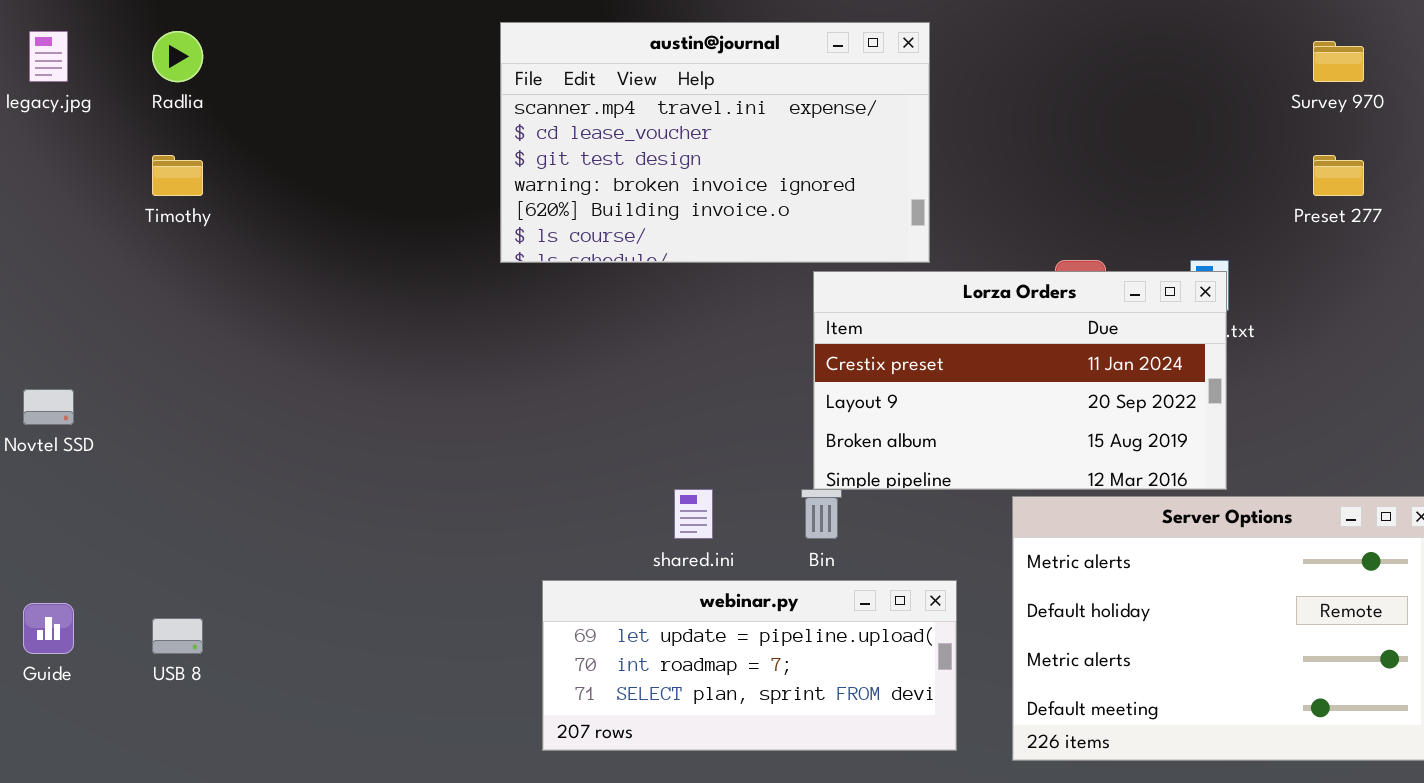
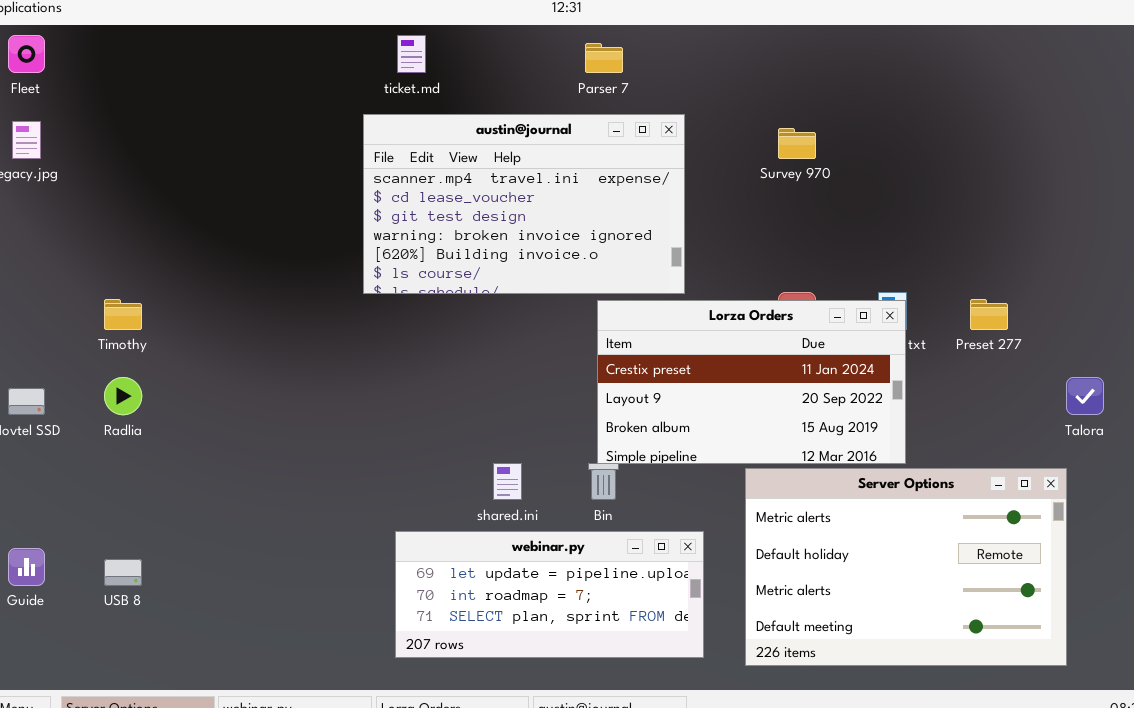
Radlia: [152,31,203,82] -> [104,377,142,415], moved
Survey 970: [1313,41,1364,82] -> [778,128,816,159], moved
Timothy: [152,155,203,196] -> [104,299,142,330], moved
Preset 277: [1313,155,1364,196] -> [970,299,1008,330], moved

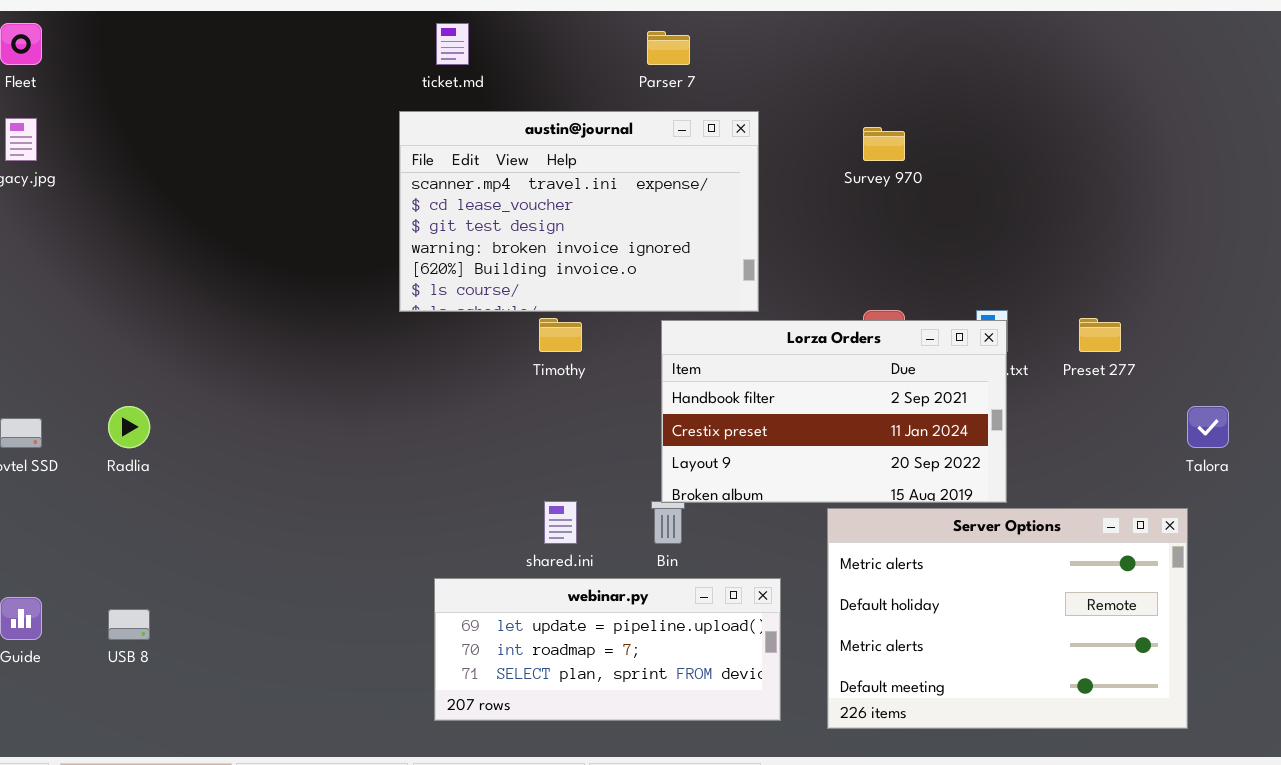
Timothy: [104,299,142,330] -> [539,318,582,352], moved
Lorza Orders: [597,300,906,464] -> [661,320,1007,503], scrolled up 1 row

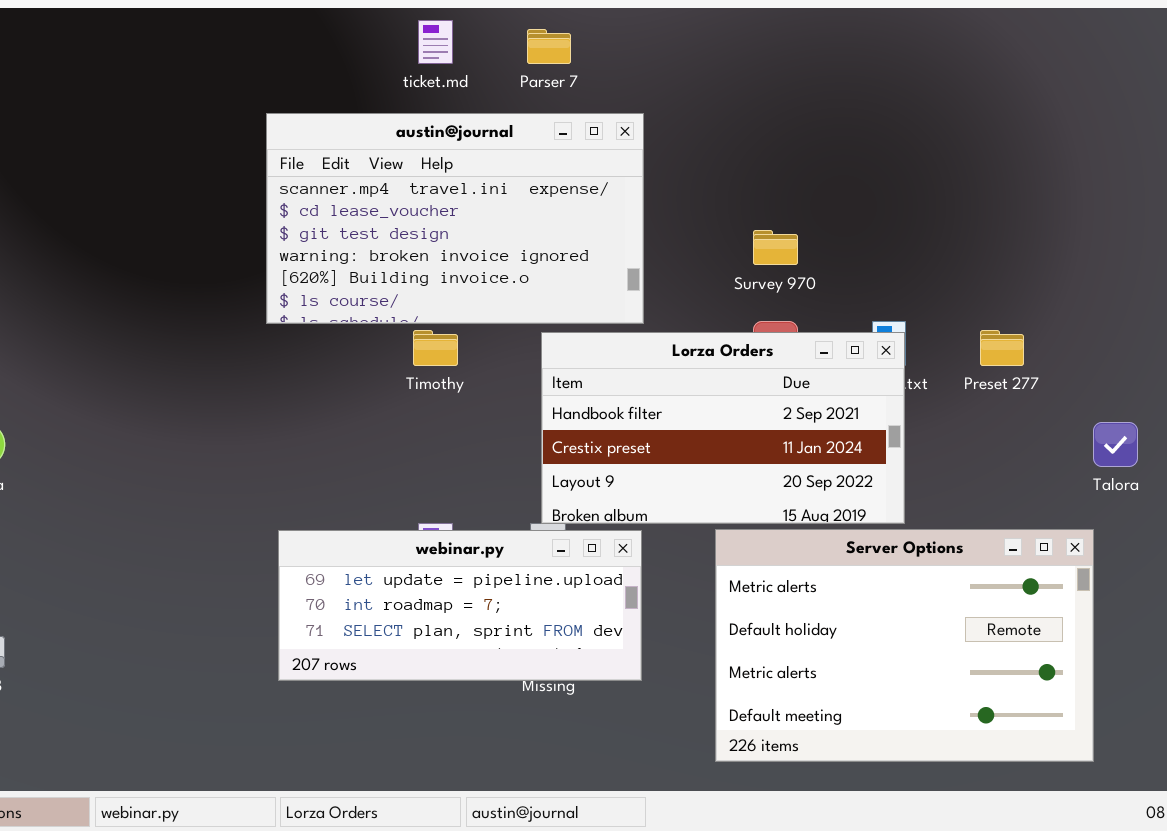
ticket.md: [436,23,469,65] -> [418,20,453,64], moved
Survey 970: [863,127,905,161] -> [753,230,798,265], moved
webinar.py: [434,578,781,721] -> [278,530,642,681], moved

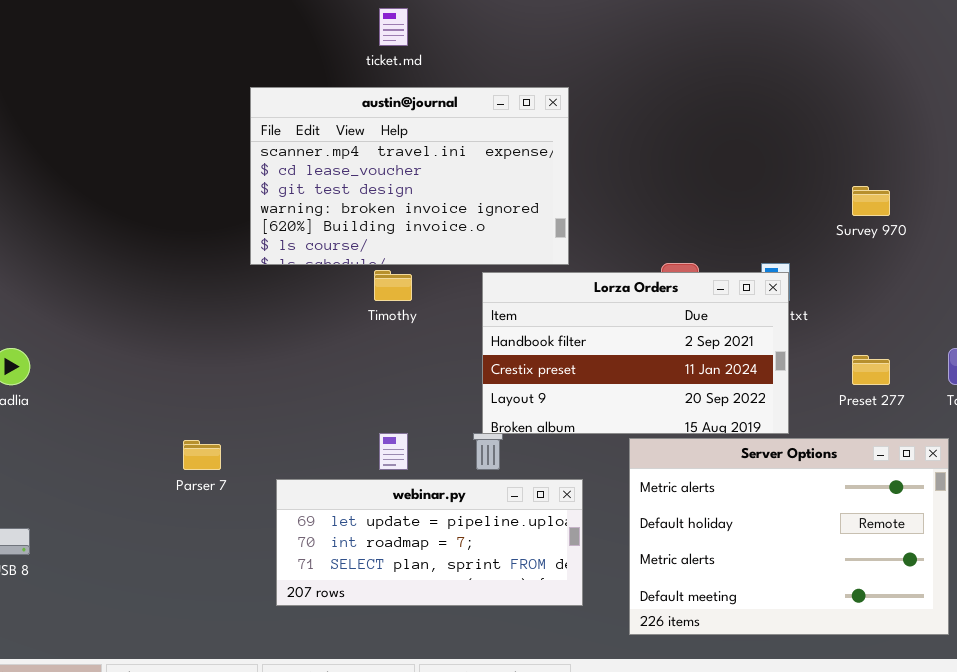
Parser 7: [527,29,571,64] -> [183,440,221,470], moved
Survey 970: [753,230,798,265] -> [852,186,890,216], moved
Preset 277: [980,330,1024,366] -> [852,355,890,385], moved
webinar.py: [278,530,642,681] -> [276,479,583,606], moved

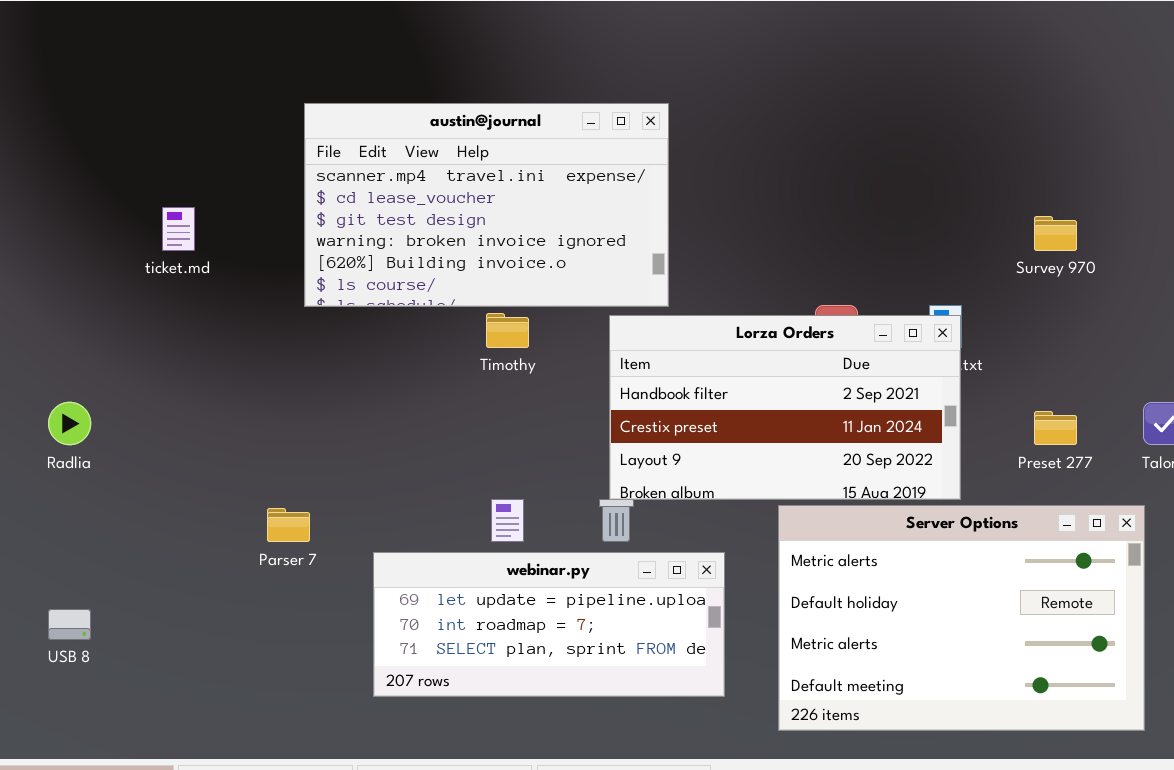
ticket.md: [379,8,408,46] -> [162,207,195,251], moved
austin@journal: [250,87,569,265] -> [304,103,669,307], moved

